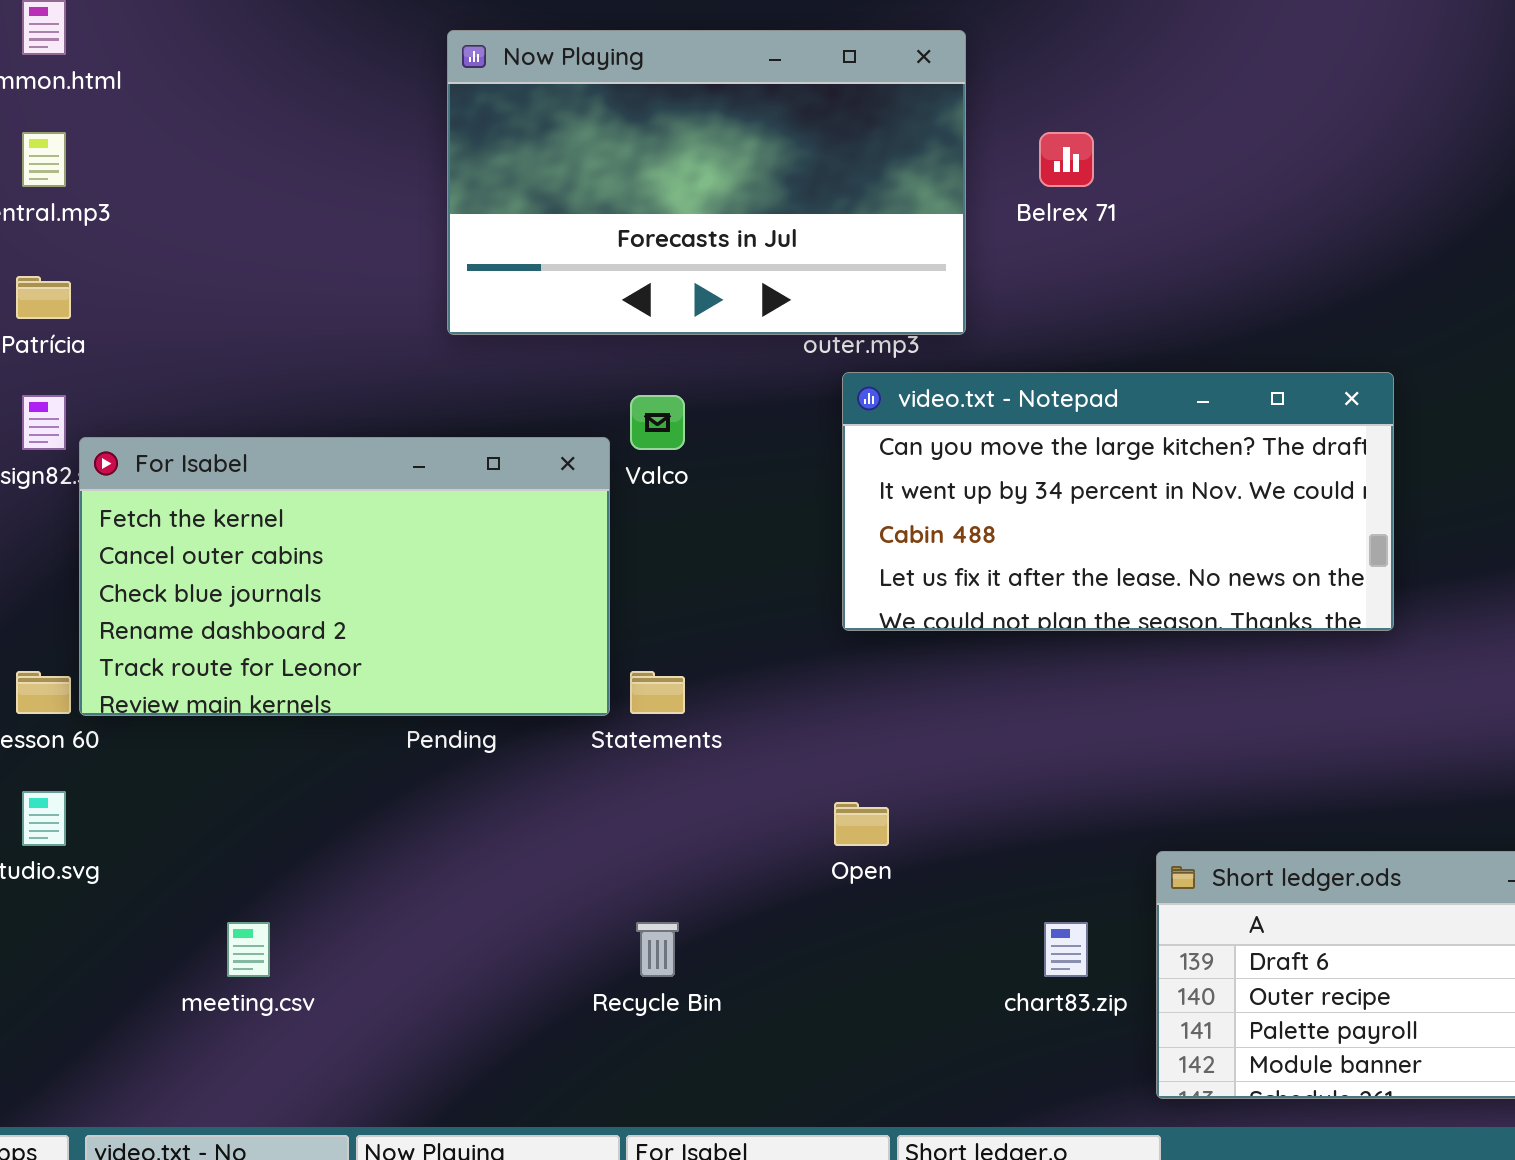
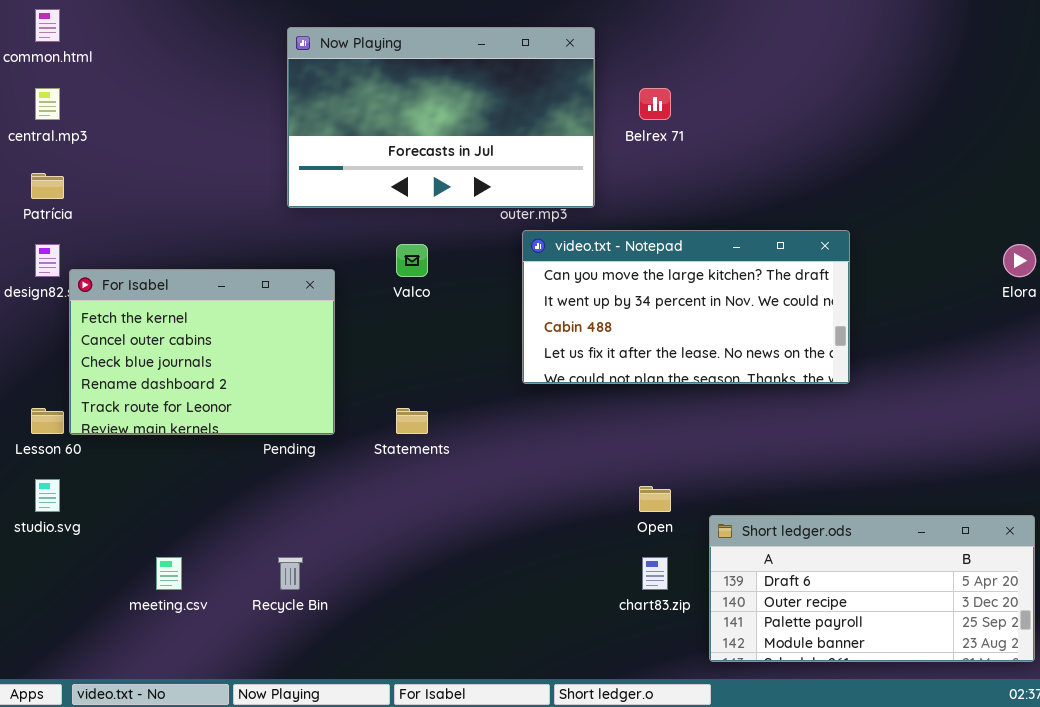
For Isabel: [79,437,610,716] -> [69,269,335,435], resized
Open: [834,802,889,846] -> [639,486,671,512], moved
Recycle Bin: [636,922,679,977] -> [278,557,303,590], moved

